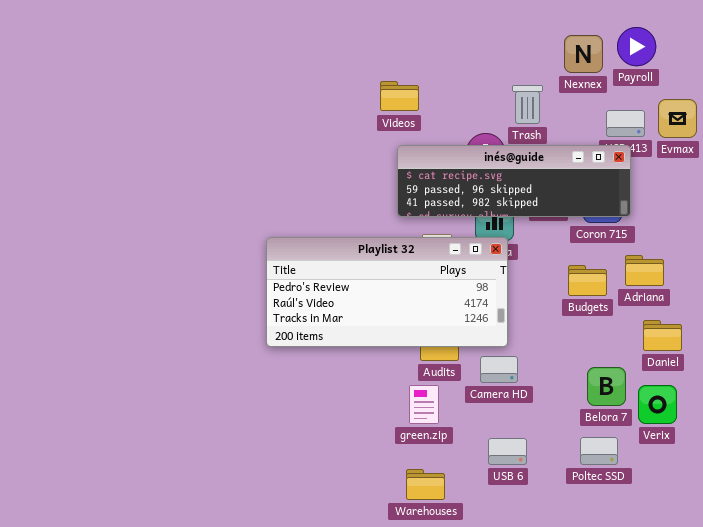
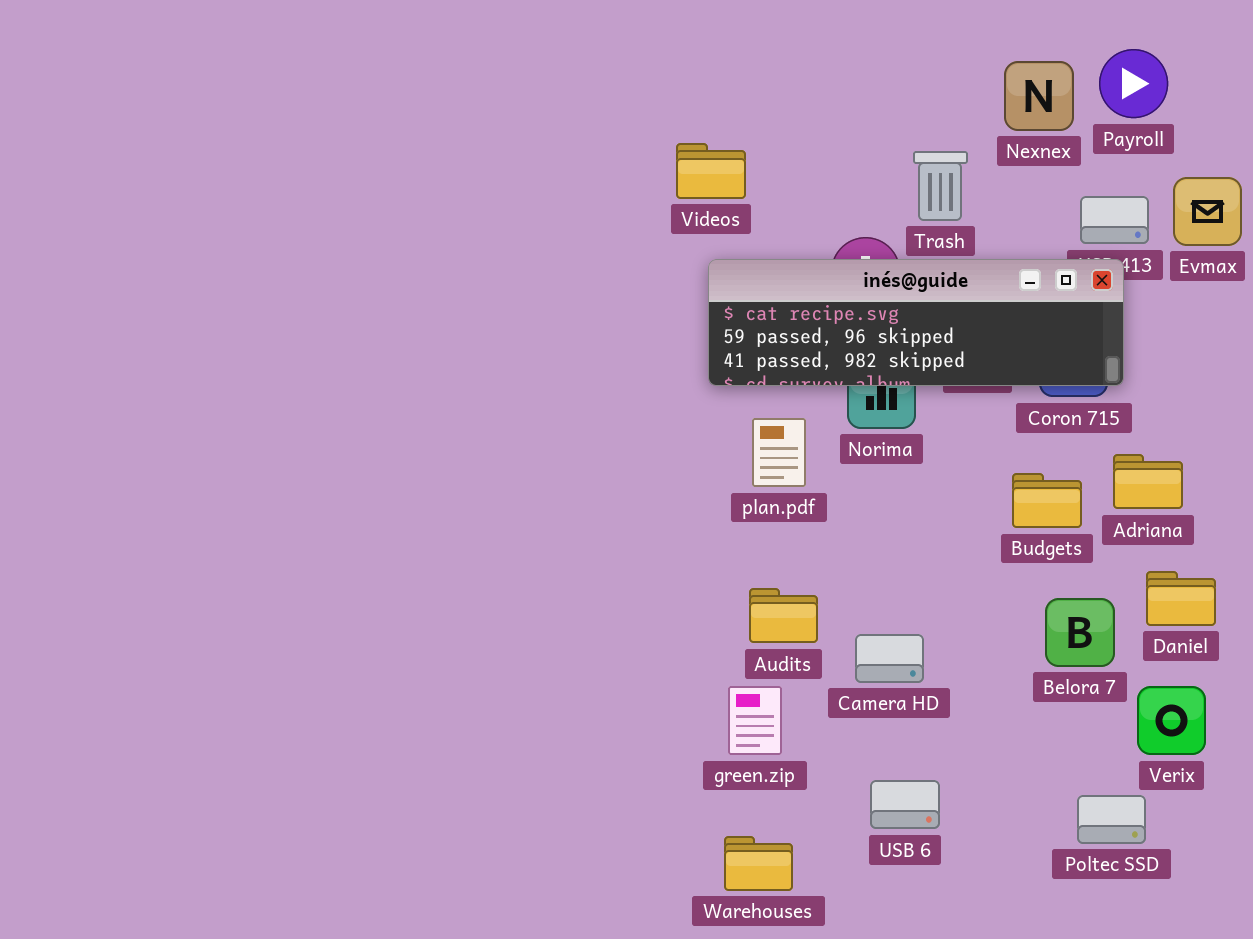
Playlist 32: [266,237,508,347] -> none, closed
Belora 7: [587,367,626,406] -> [1045,598,1115,667], moved
Poltec SSD: [580,437,618,465] -> [1077,795,1146,844], moved

